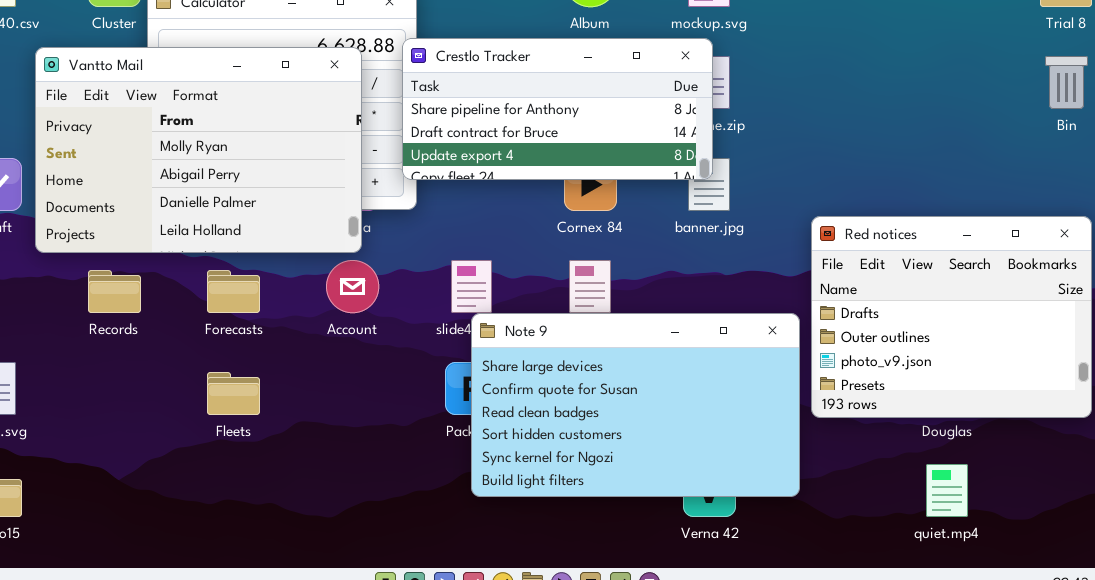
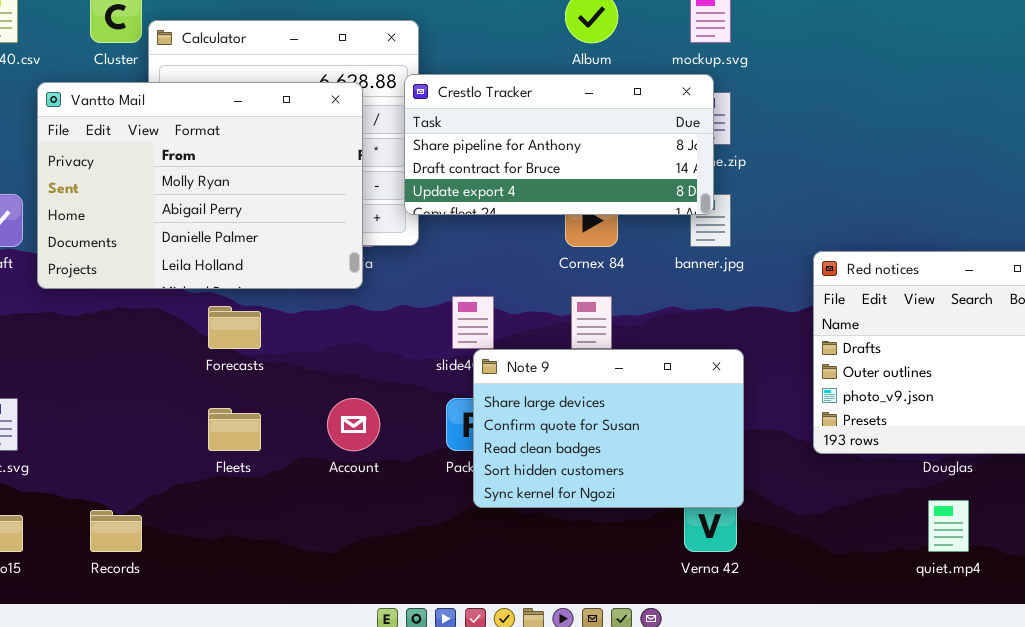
Account: [326,260,379,313] -> [327,398,380,451], moved
Records: [88,270,141,313] -> [90,510,142,552], moved
Note 9: [471,313,800,497] -> [473,349,744,508], resized

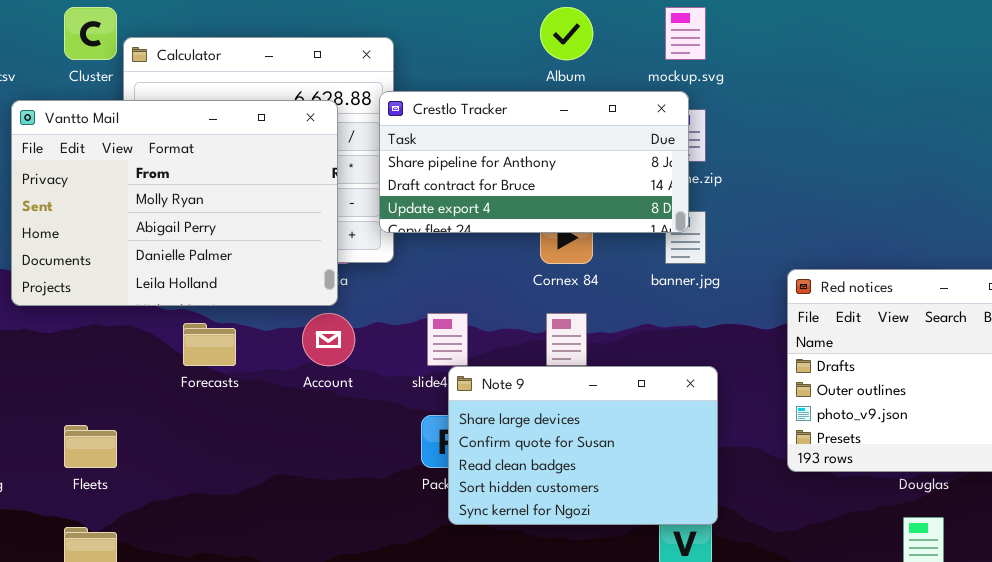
Account: [327,398,380,451] -> [302,313,355,366], moved
Fleets: [208,408,261,451] -> [64,425,117,468], moved

